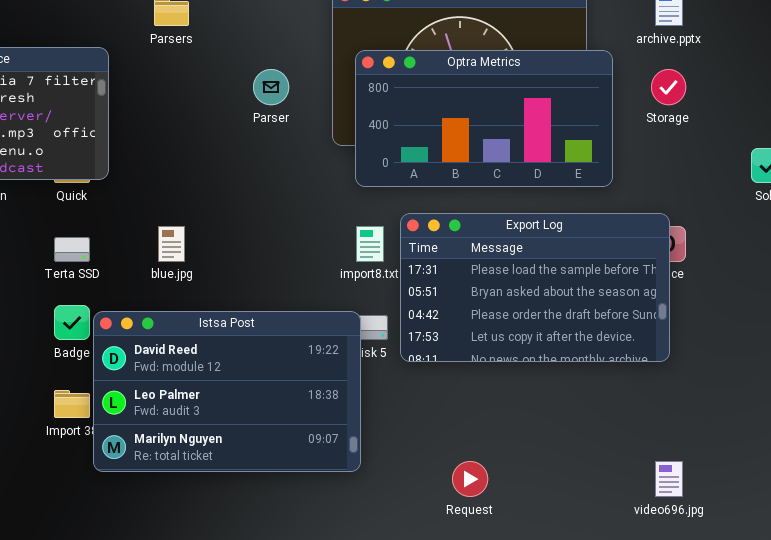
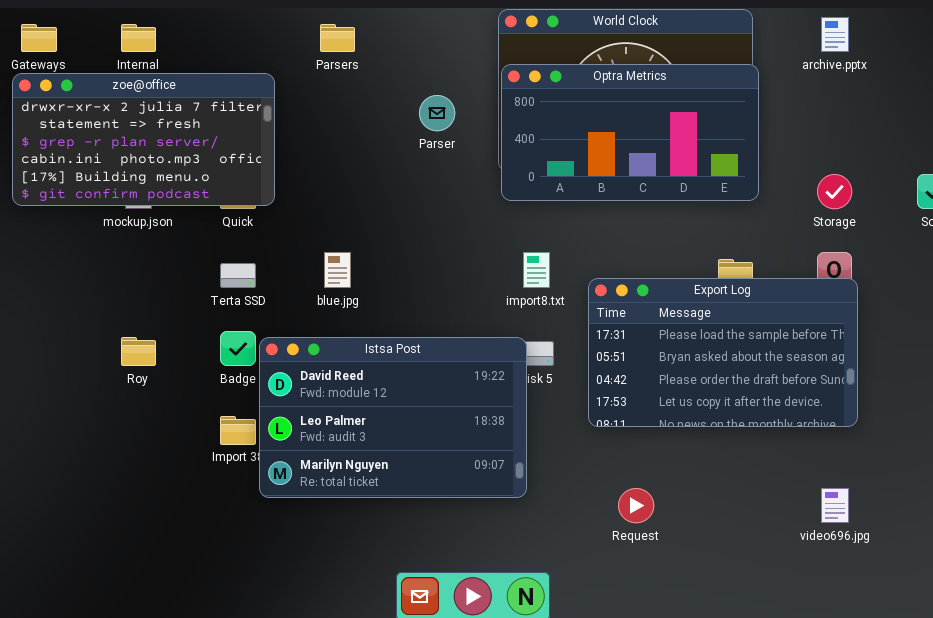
Optra Metrics: [355,50,613,187] -> [501,64,759,201], moved
Storage: [651,69,686,105] -> [817,174,852,209], moved
Export Log: [400,213,670,362] -> [588,278,858,427], moved

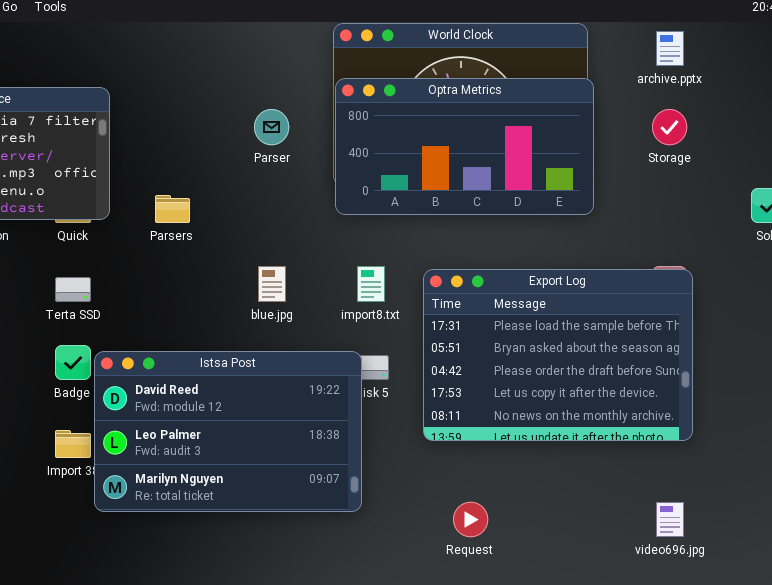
Parsers: [320,24,355,52] -> [155,195,190,223], moved
Storage: [817,174,852,209] -> [652,109,687,145], moved
blue.jpg: [324,252,351,288] -> [258,266,286,302], moved
Export Log: [588,278,858,427] -> [423,269,693,441], resized

